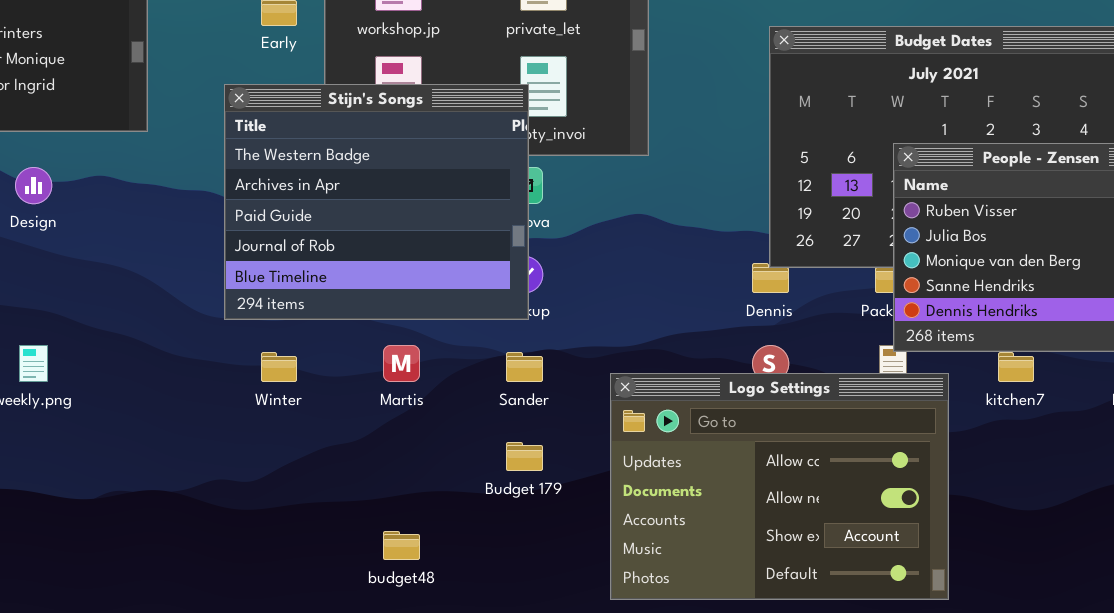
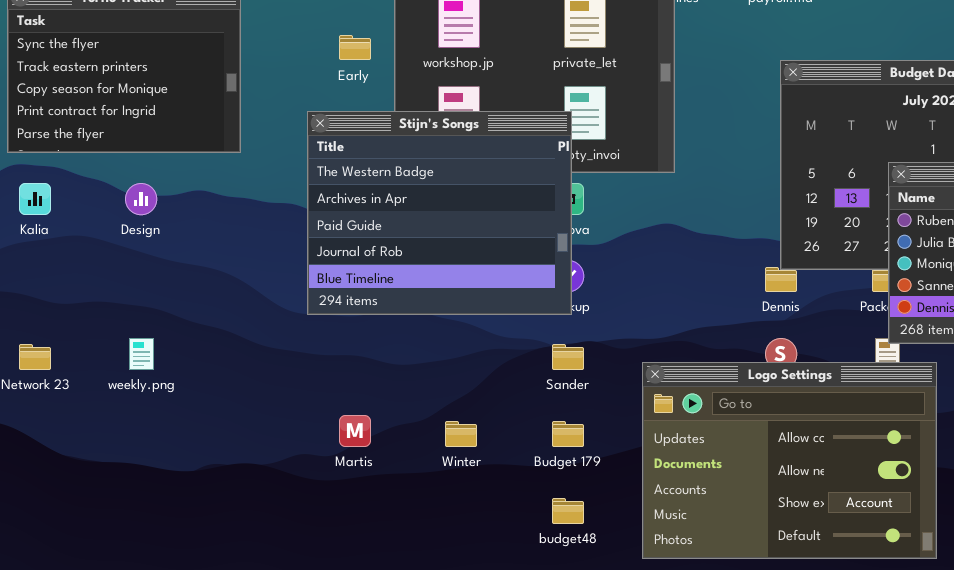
Martis: [383,345,420,382] -> [339,415,371,447], moved
Winter: [261,352,297,382] -> [445,421,477,447], moved
budget48: [383,531,420,560] -> [552,498,584,524], moved

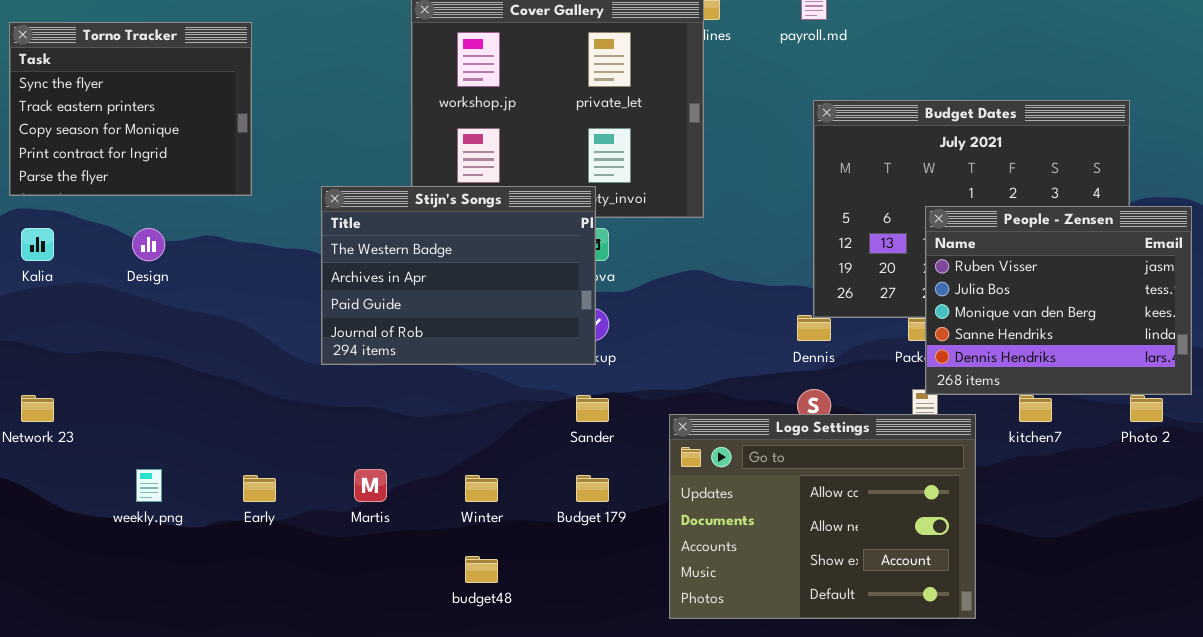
Early: [339,35,371,60] -> [243,475,276,502], moved
Stijn's Songs: [307,111,572,315] -> [321,186,596,365], resized
weekly.png: [129,338,154,370] -> [136,469,162,502], moved
budget48: [552,498,584,524] -> [465,556,498,583], moved

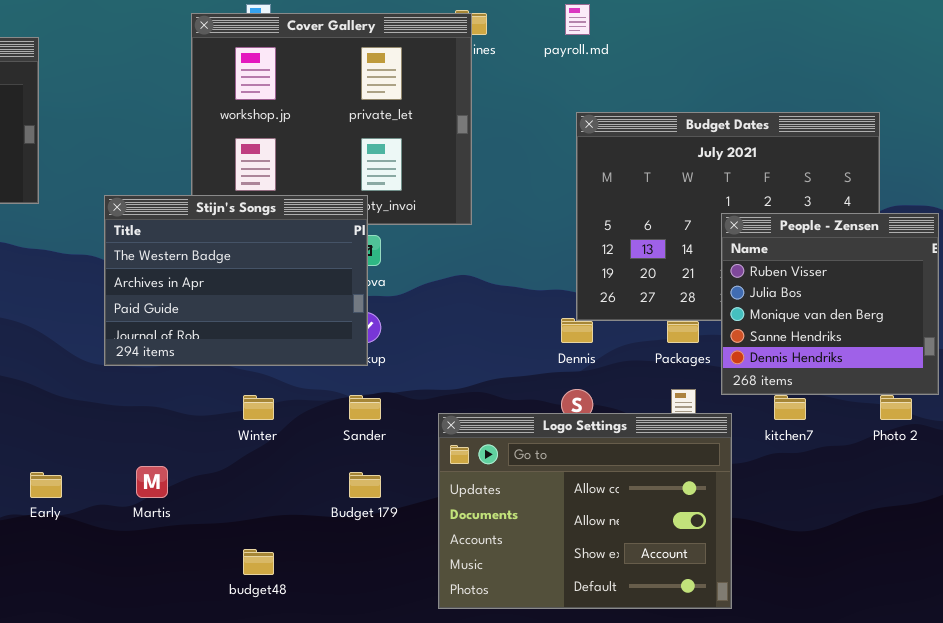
People - Zensen: [925,206,1192,395] -> [721,213,939,395], resized
Winter: [465,475,498,502] -> [243,395,274,420], moved

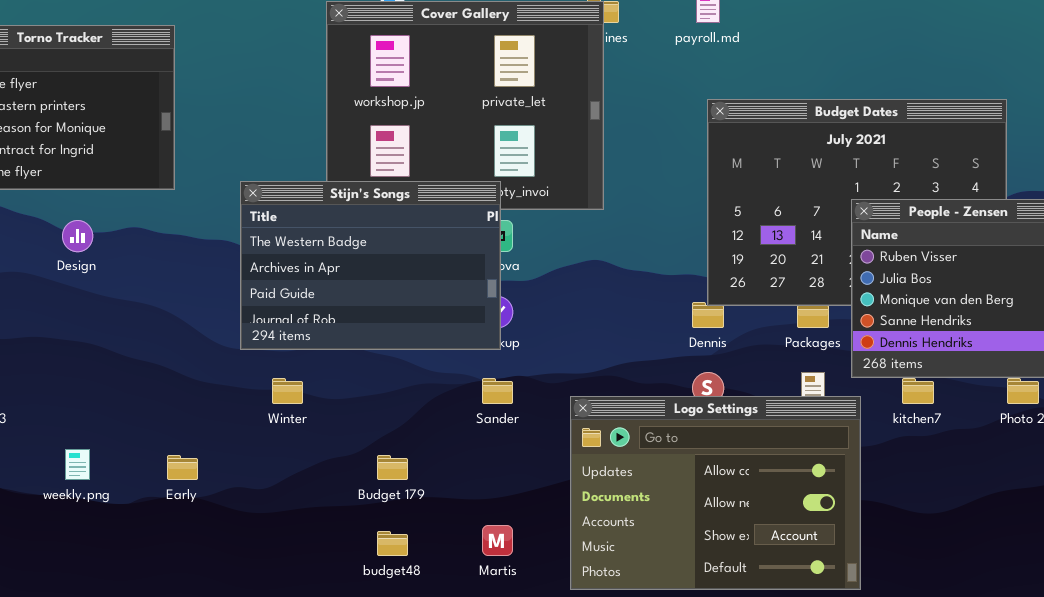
Winter: [243,395,274,420] -> [272,378,303,404], moved
Martis: [136,466,168,498] -> [482,525,513,556], moved
Budget 179: [349,472,381,498] -> [377,455,408,480], moved

